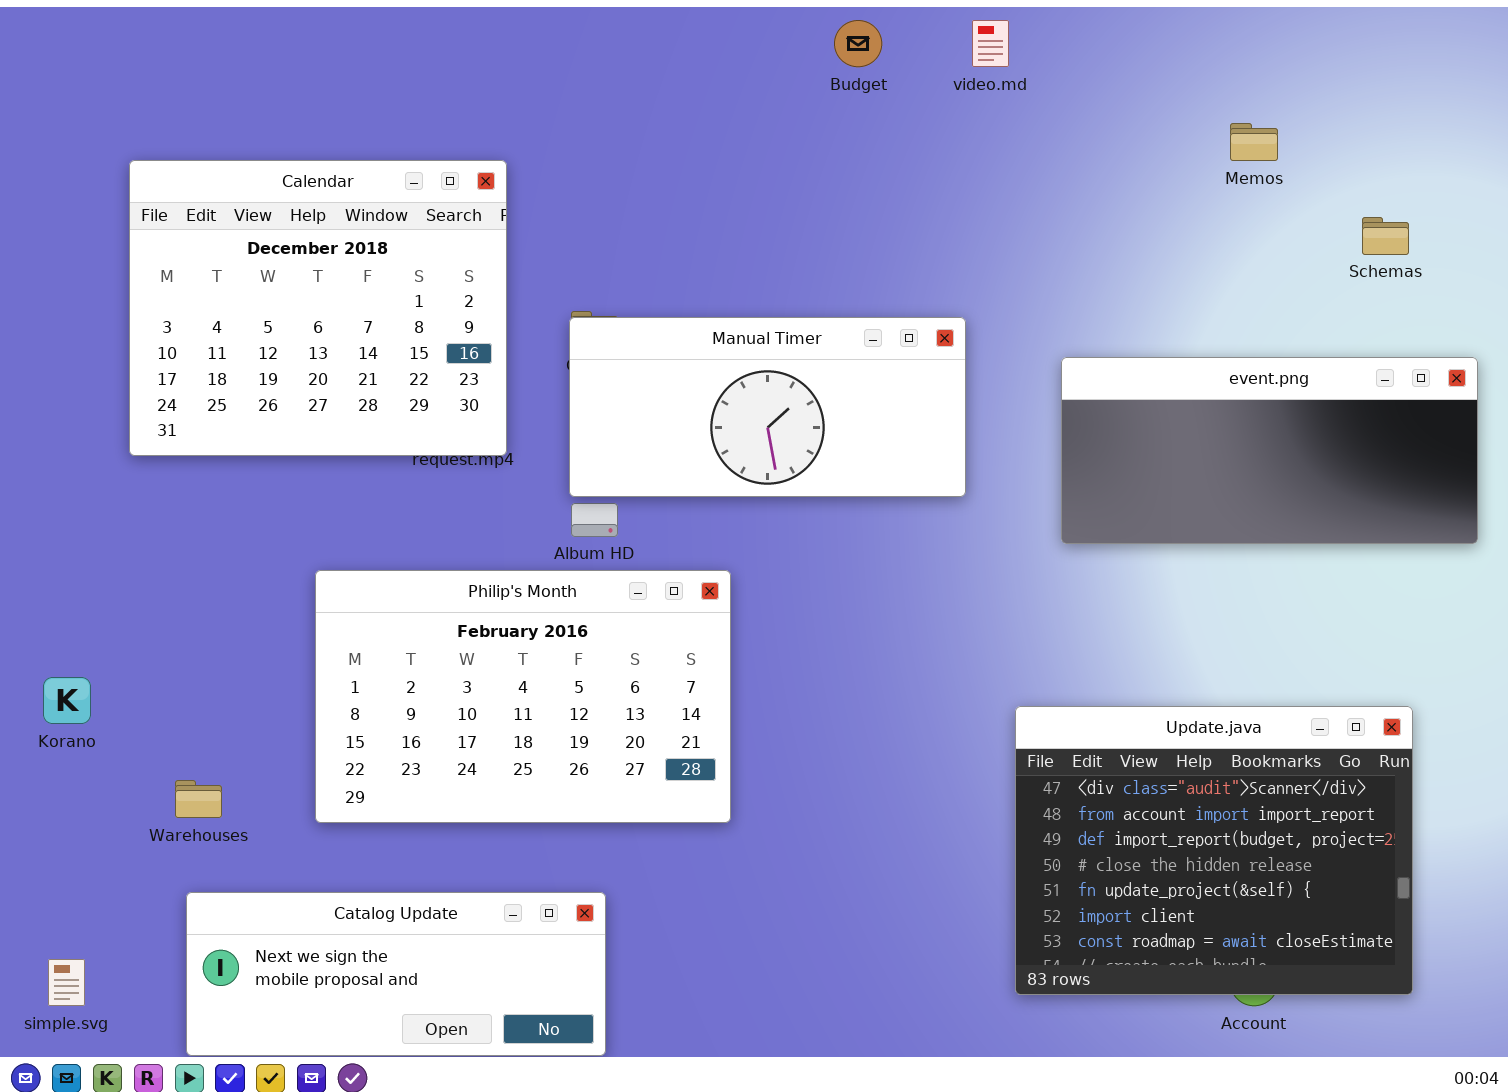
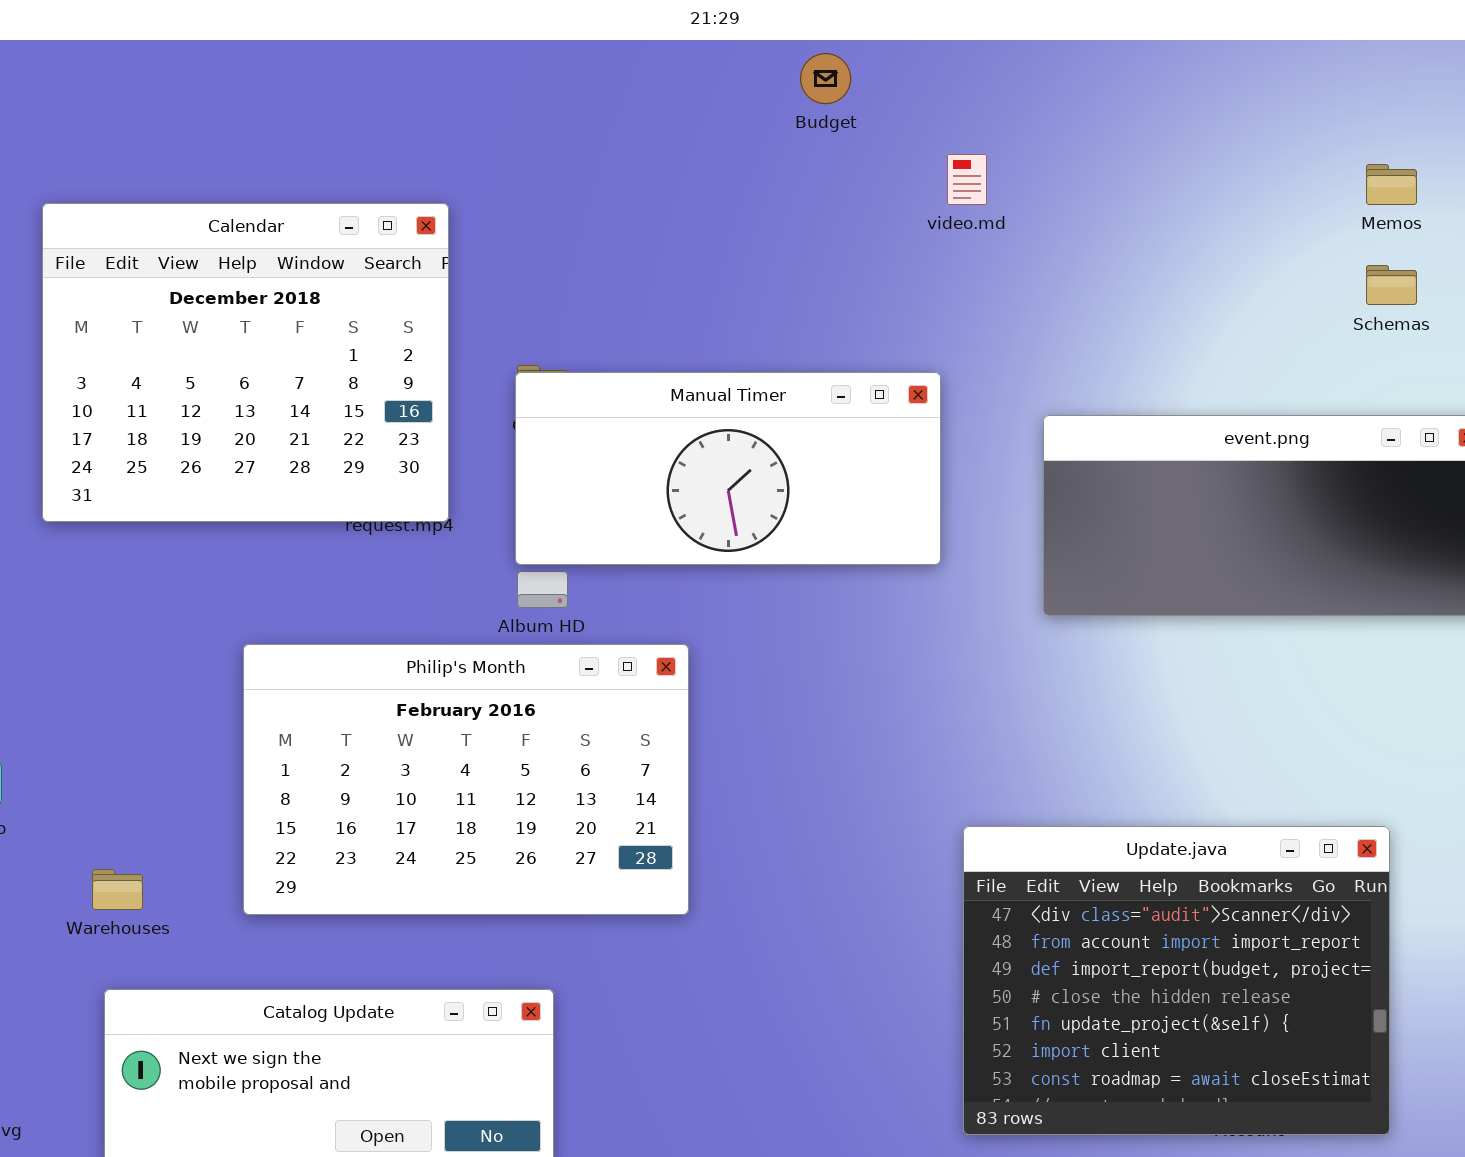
video.md: [972,20,1009,67] -> [947,154,987,205], moved
Memos: [1230,123,1278,161] -> [1366,164,1417,205], moved
Update.java: [1015,706,1413,995] -> [963,826,1390,1135], moved

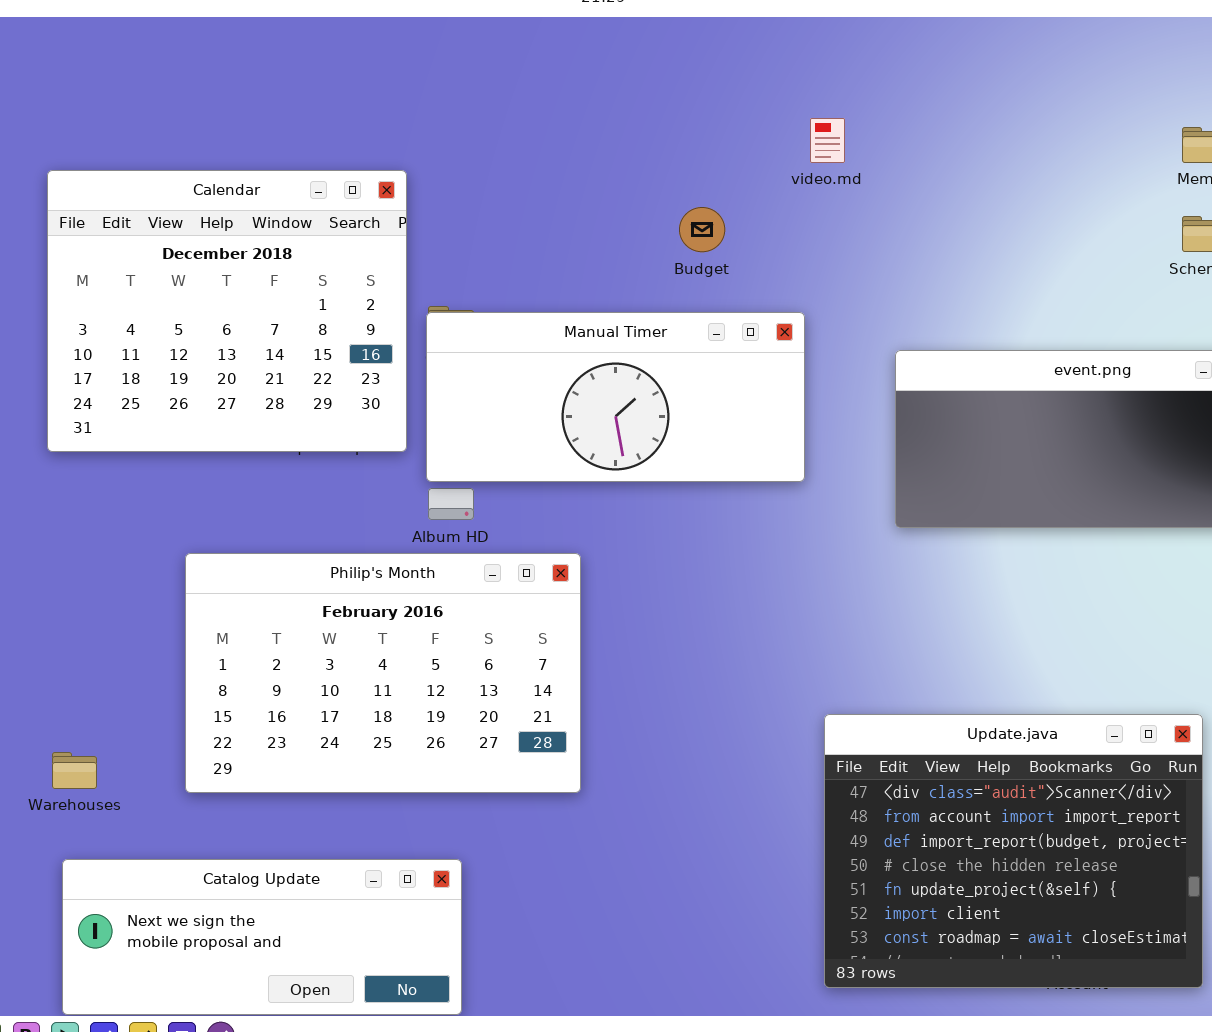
Budget: [800,53,851,104] -> [679,207,725,252], moved
Calendar: [42,203,449,522] -> [47,170,407,452], moved

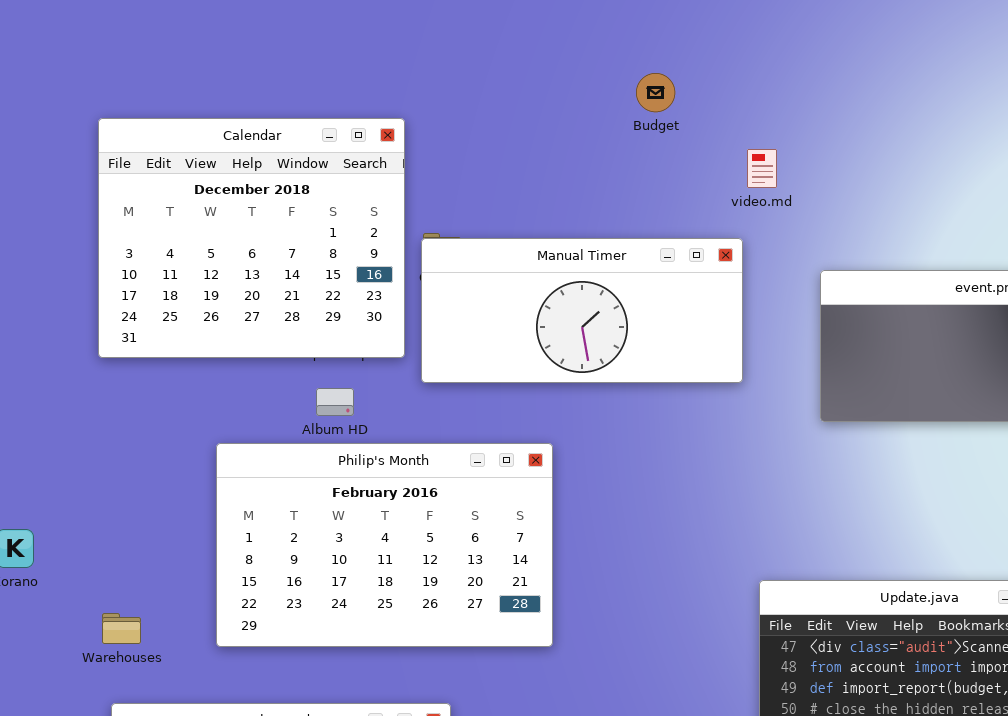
video.md: [810,118,845,163] -> [747,149,777,188], moved
Budget: [679,207,725,252] -> [636,73,675,112], moved
Album HD: [428,488,474,520] -> [316,388,354,416], moved

